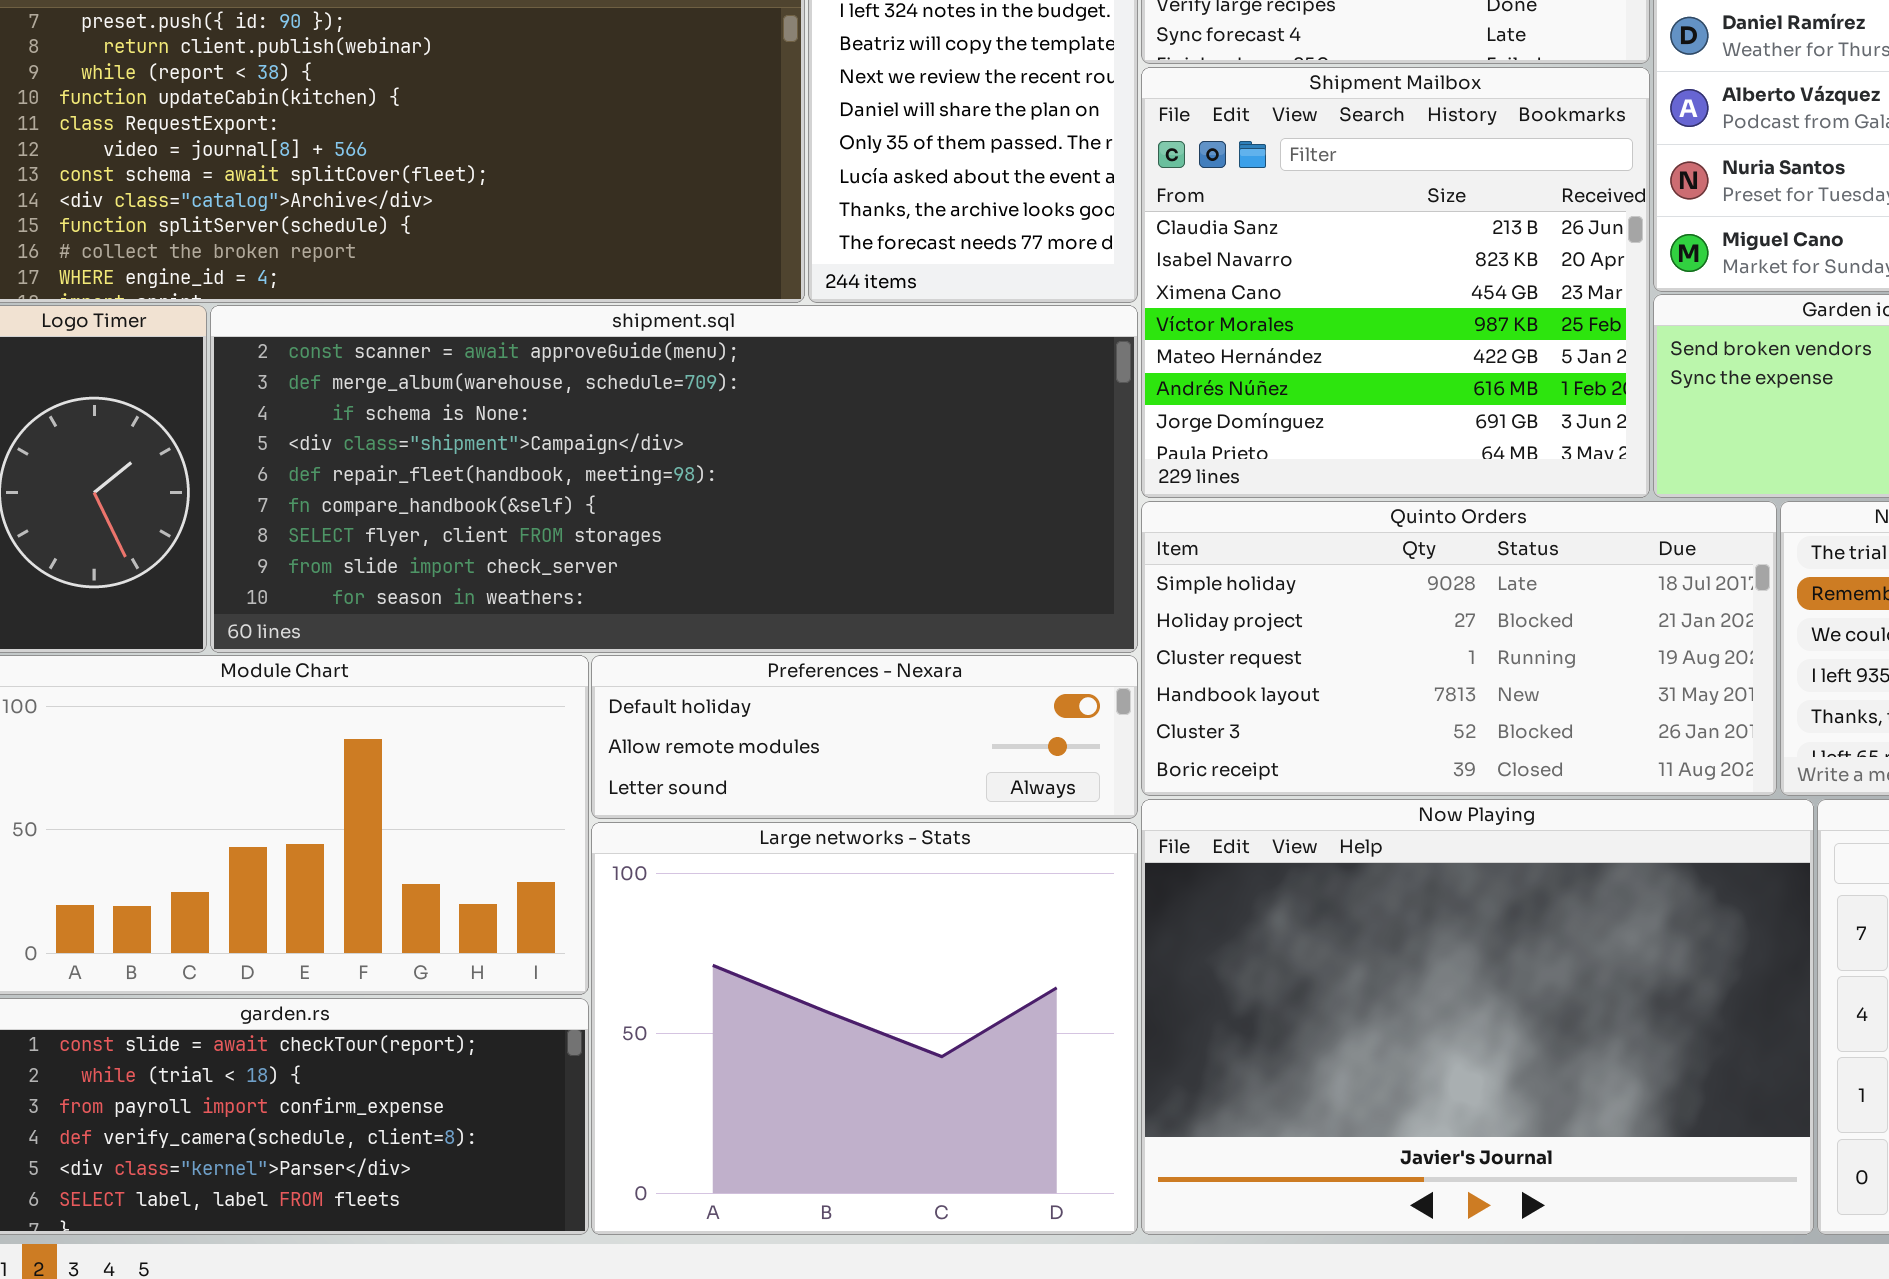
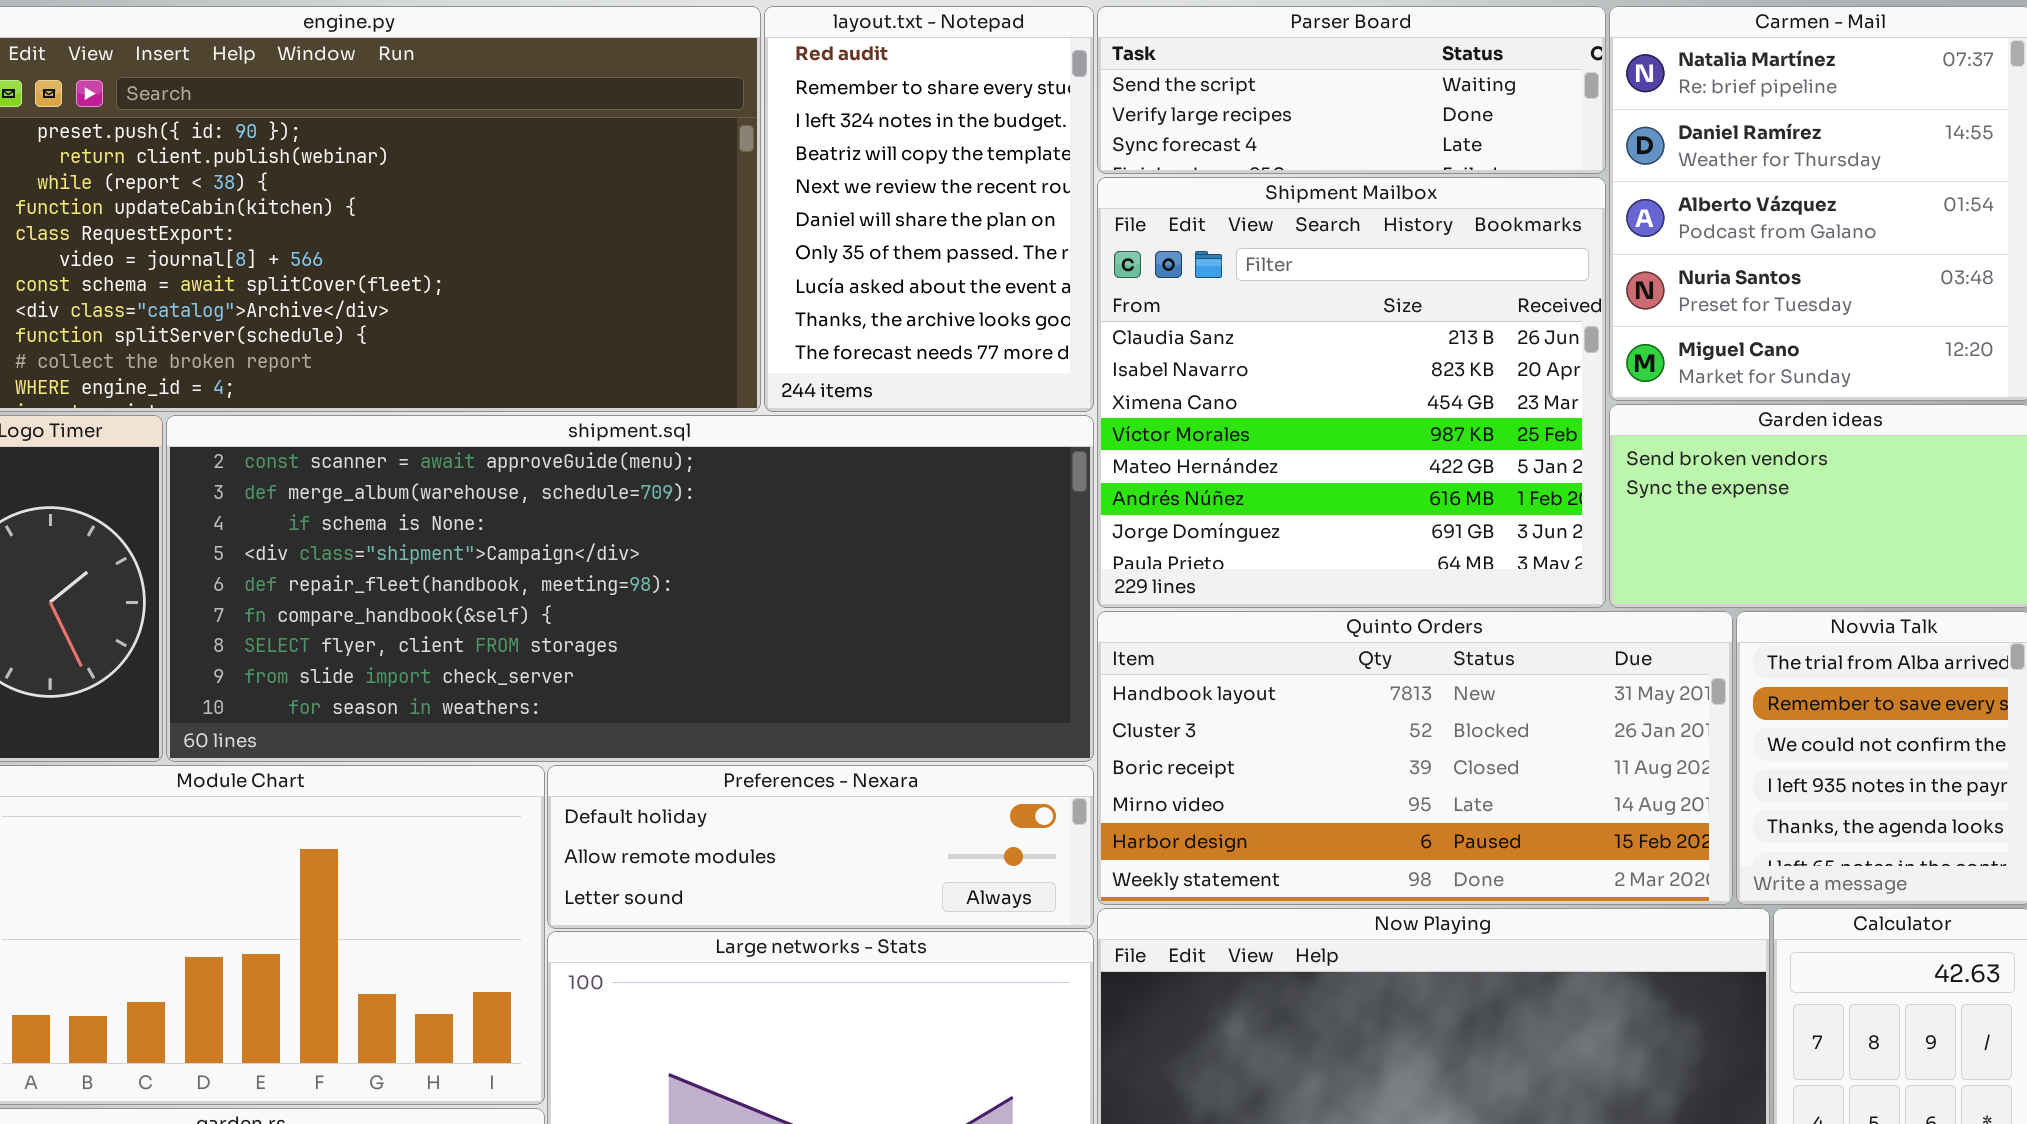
Quinto Orders: [1141,501,1777,796] -> [1097,611,1733,905], scrolled down 3 rows

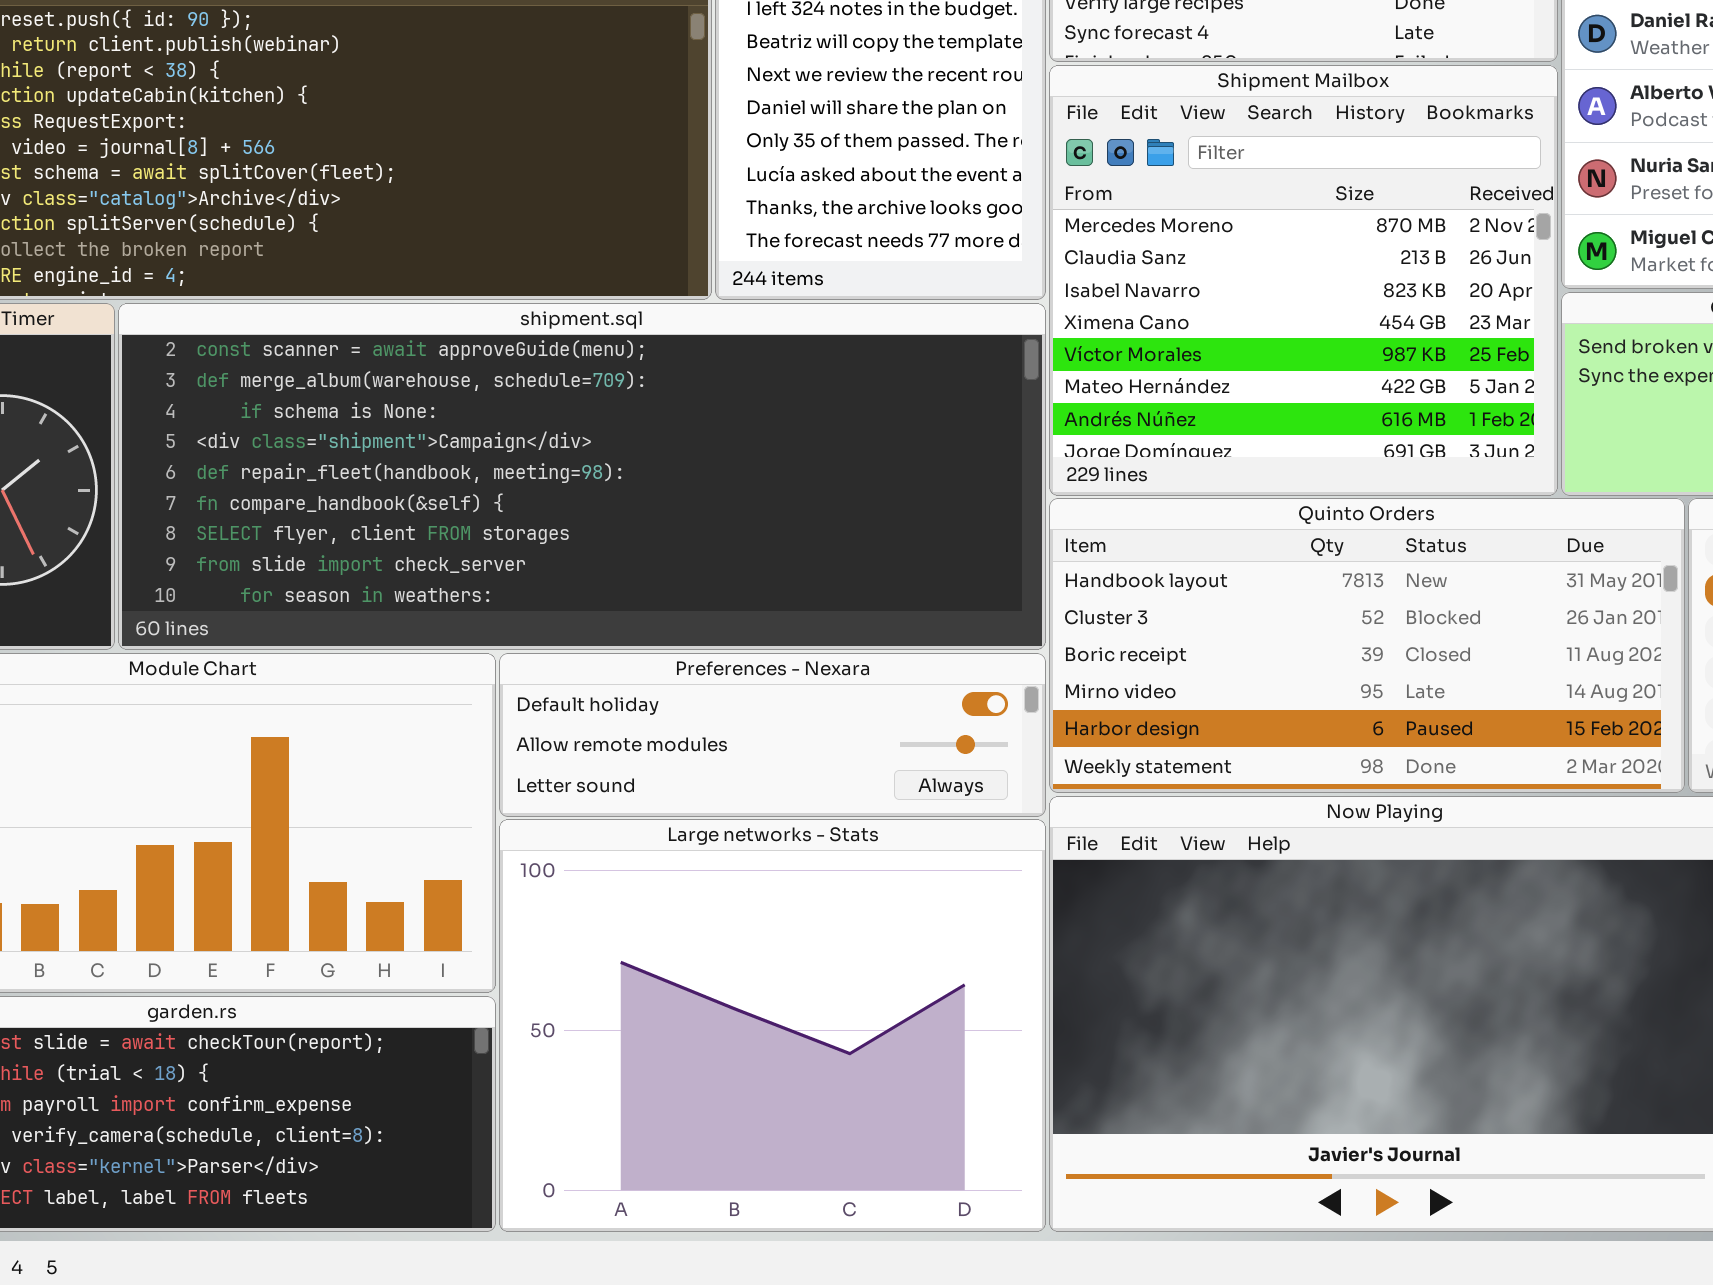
Shipment Mailbox: [1097,177,1606,608] -> [1049,65,1558,496], scrolled up 1 row

